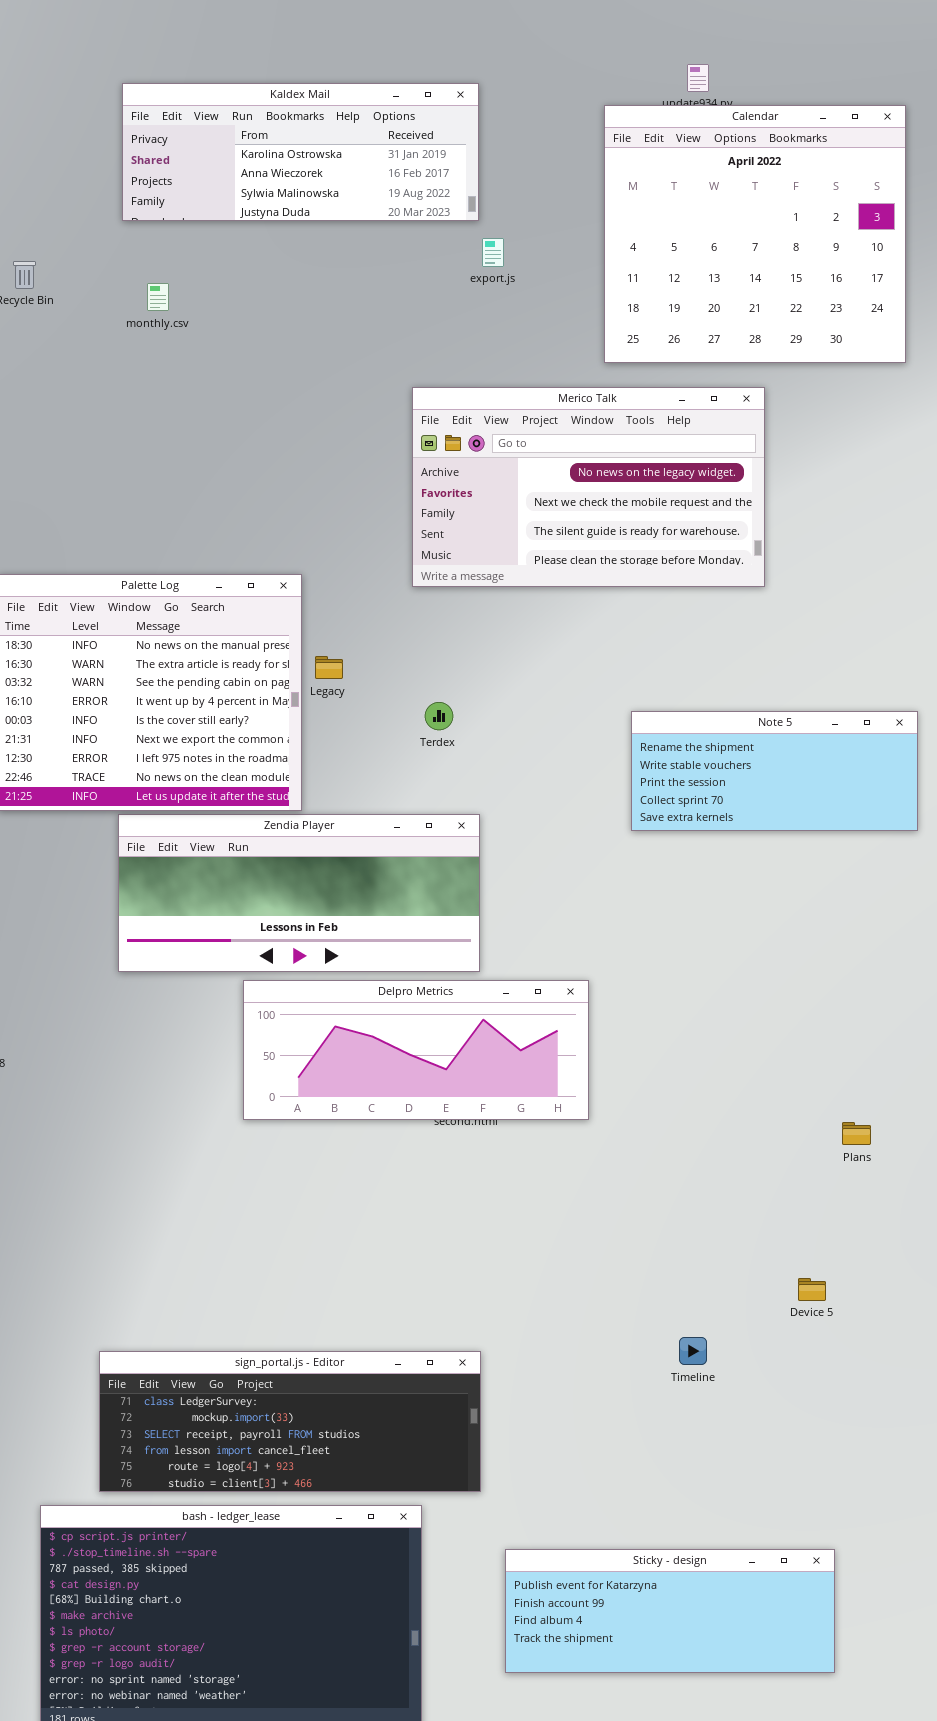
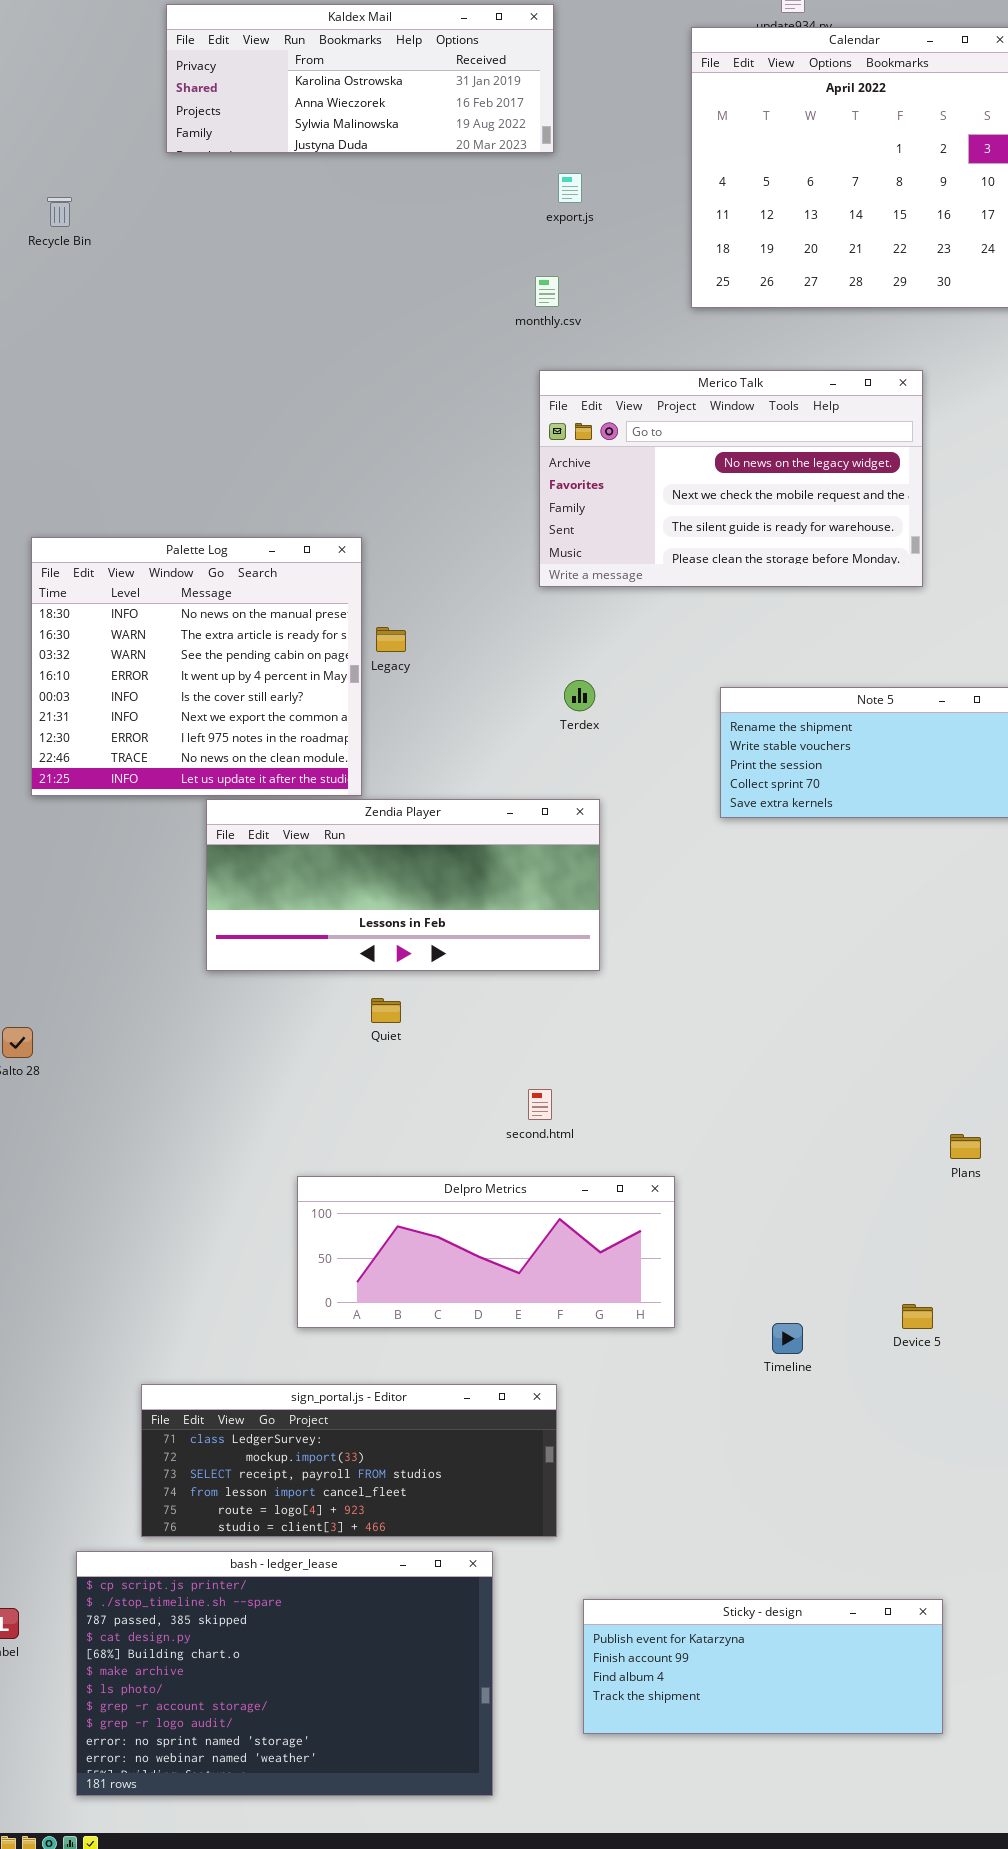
monthly.csv: [147,283,169,311] -> [535,276,559,307], moved
Merico Talk: [412,387,765,587] -> [539,370,923,587], moved
Terdex: [425,702,453,730] -> [564,680,595,711], moved
Zendia Player: [118,814,480,972] -> [206,799,600,971], moved
Delpro Metrics: [243,980,589,1120] -> [297,1176,675,1328], moved
Timeline: [679,1337,707,1365] -> [772,1323,803,1354], moved

